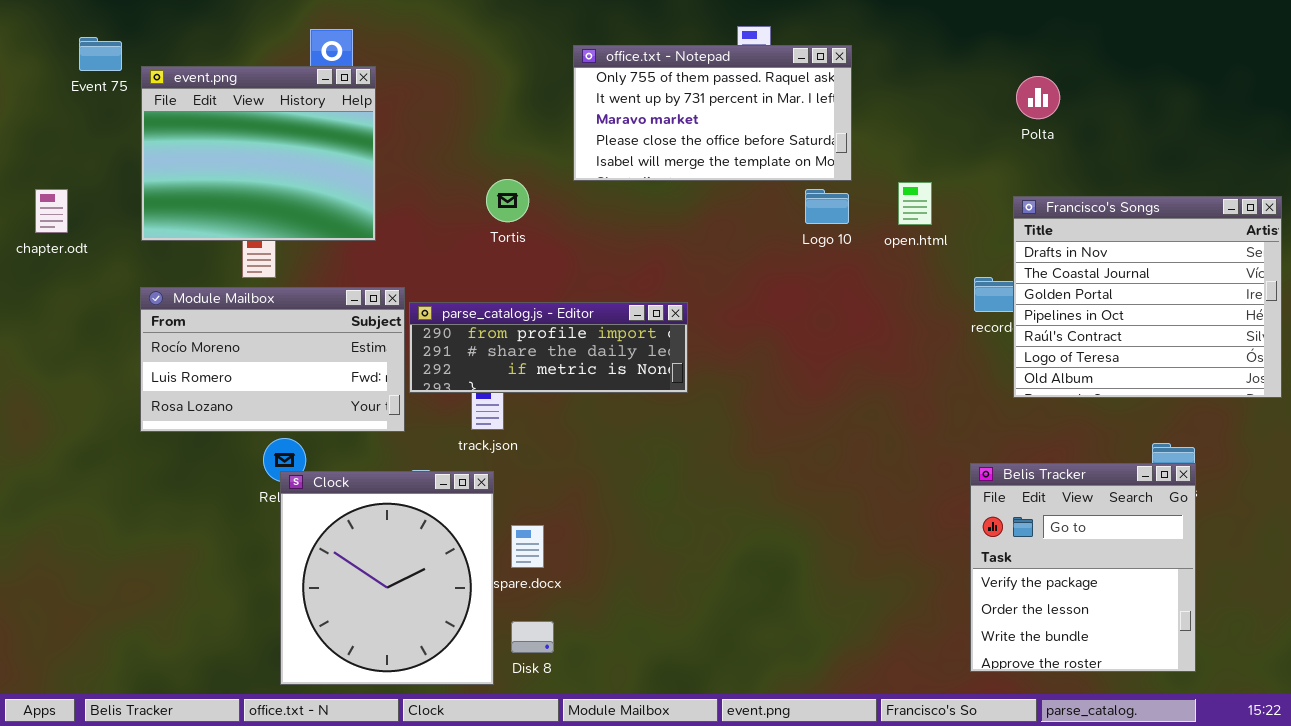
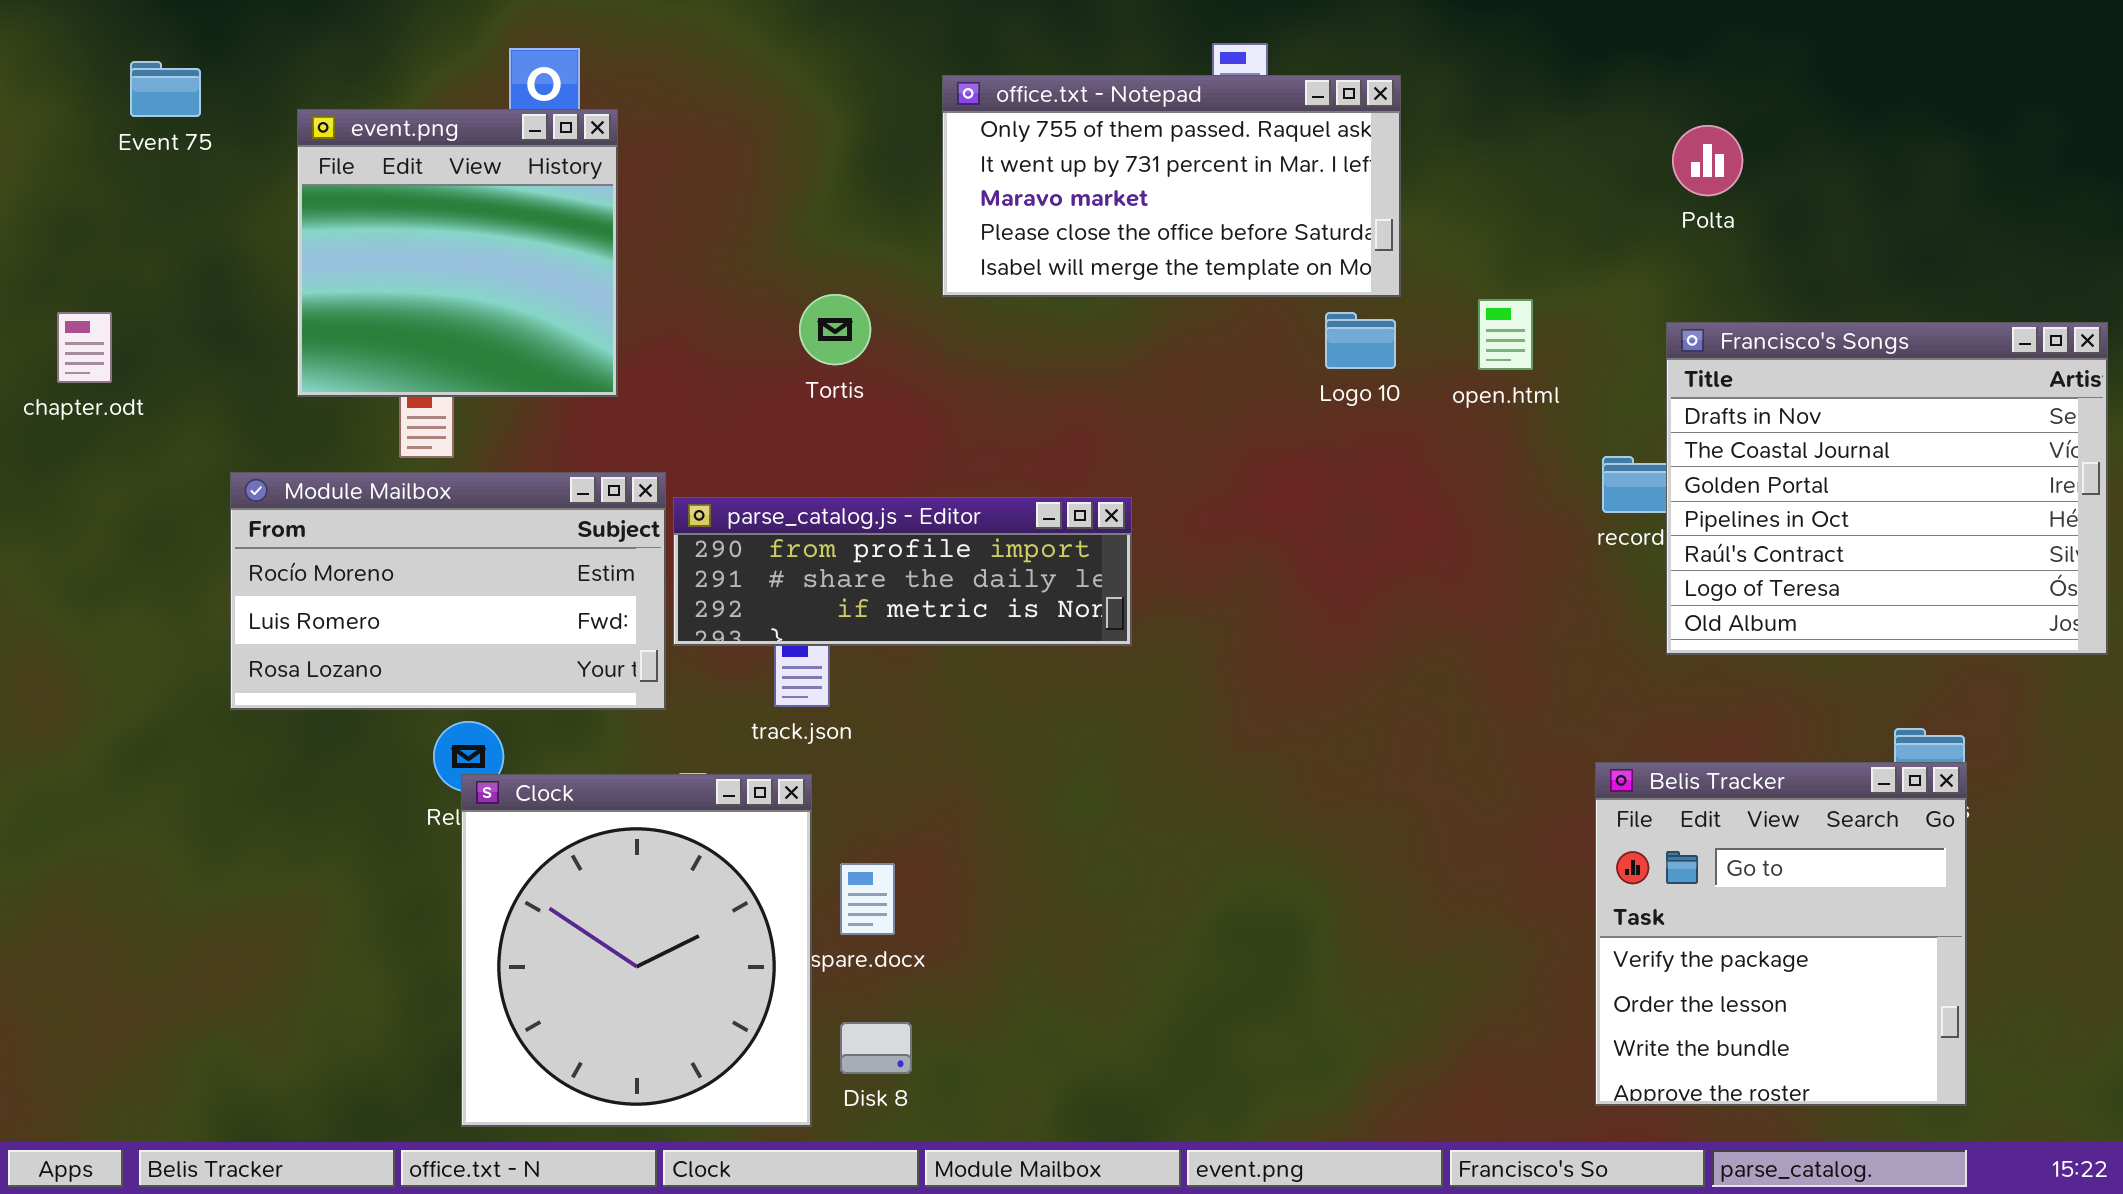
event.png: [141,66,376,241] -> [297,109,618,397], resized

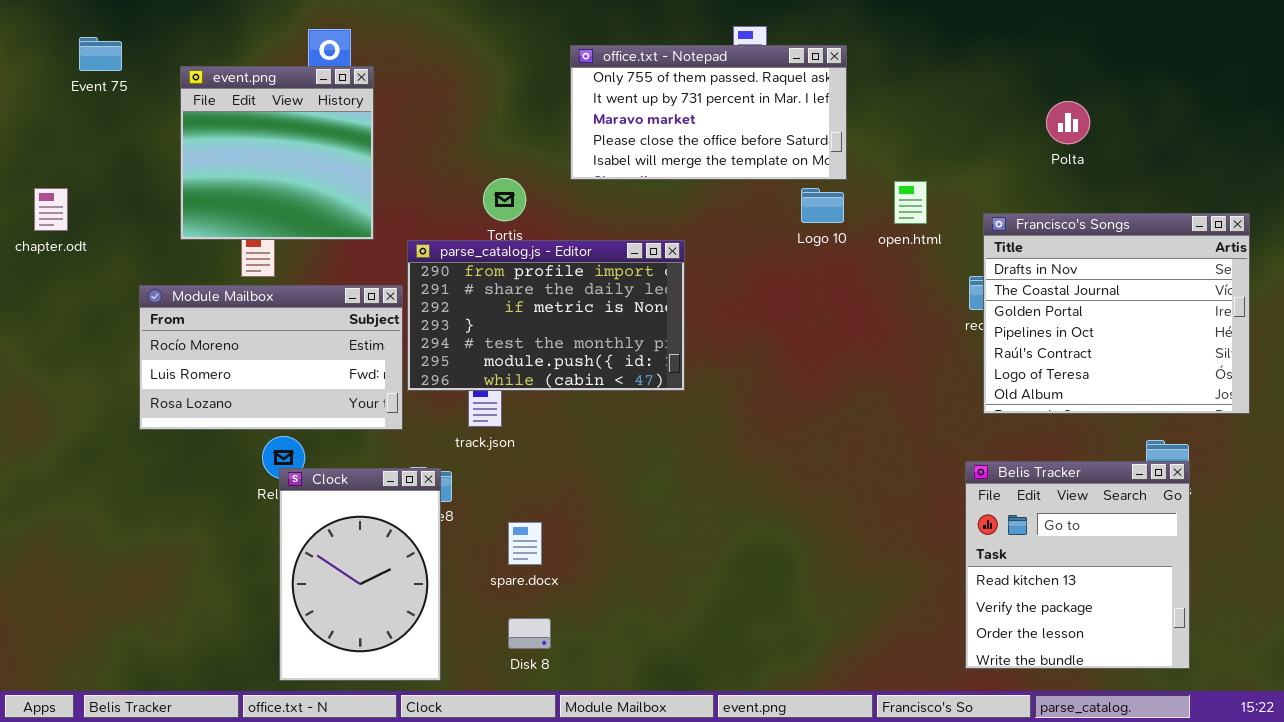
Polta: [1672,125,1743,196] -> [1046,101,1090,144], moved
Francisco's Songs: [1666,322,2108,655] -> [983,213,1250,414], moved
parse_catalog.js - Editor: [673,497,1132,646] -> [407,240,685,391], resized
Belis Tracker: [1595,762,1967,1106] -> [965,461,1190,669], scrolled up 1 row
Clock: [461,774,812,1127] -> [279,468,441,681], resized

